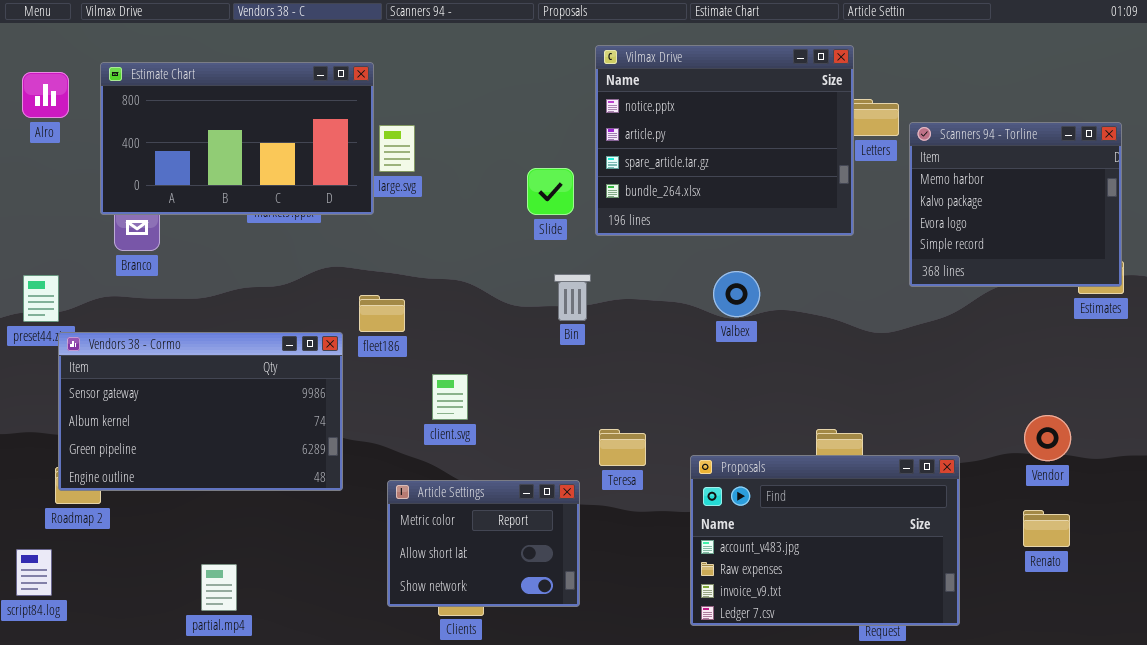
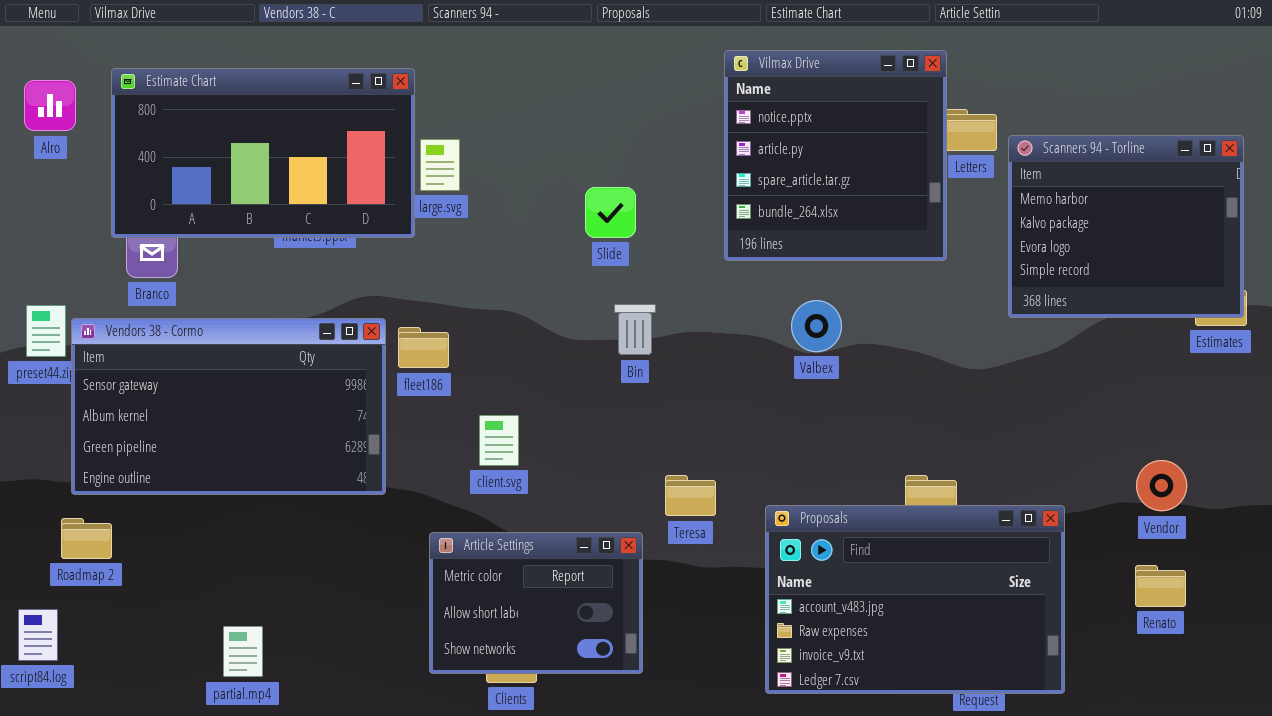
Vilmax Drive: [595,45,854,236] -> [724,50,947,261], resized
Vendors 38 - Cormo: [58,332,343,491] -> [71,318,386,495], moved

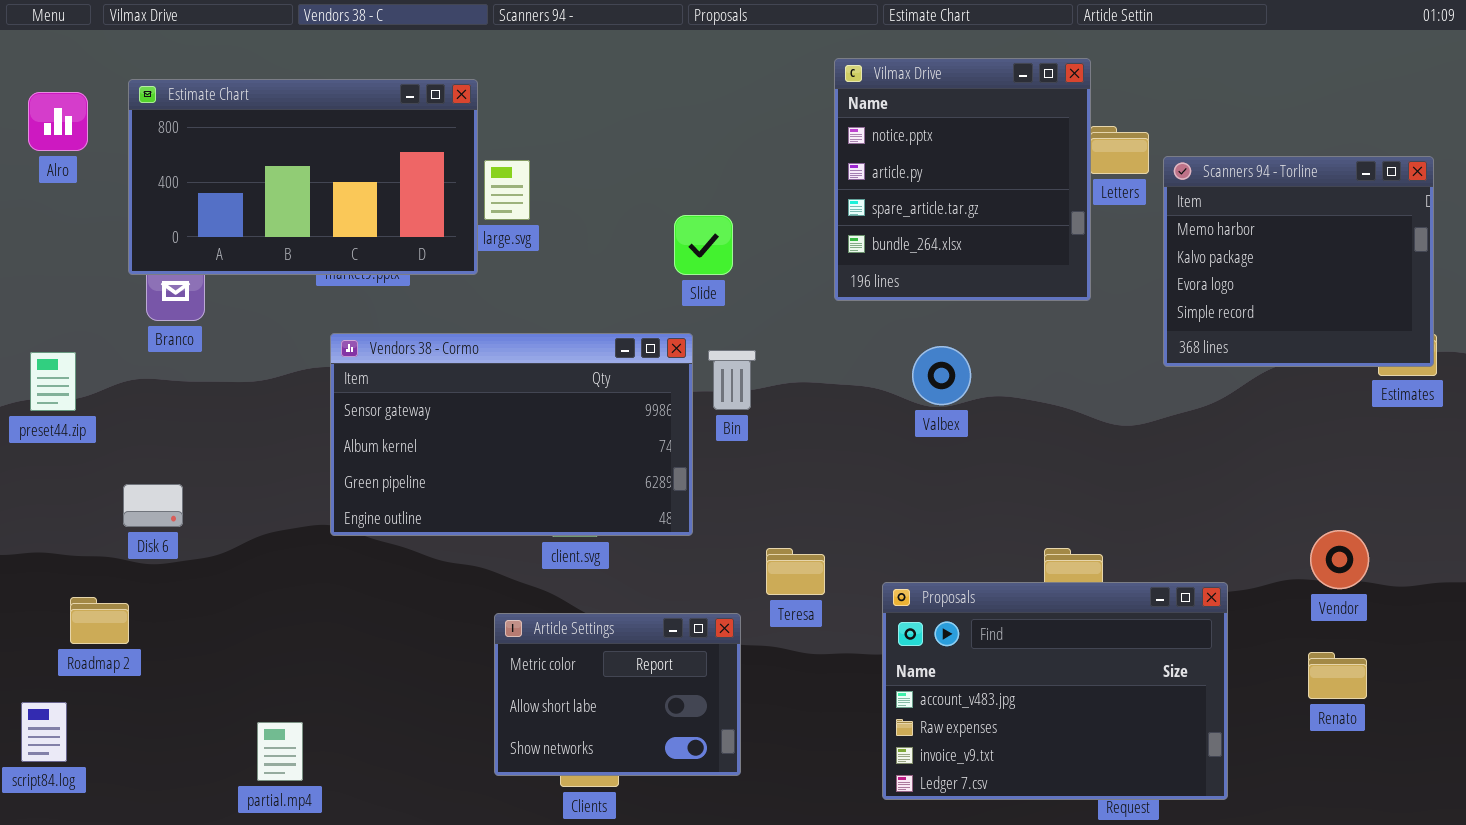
Vendors 38 - Cormo: [71,318,386,495] -> [330,333,693,536], moved

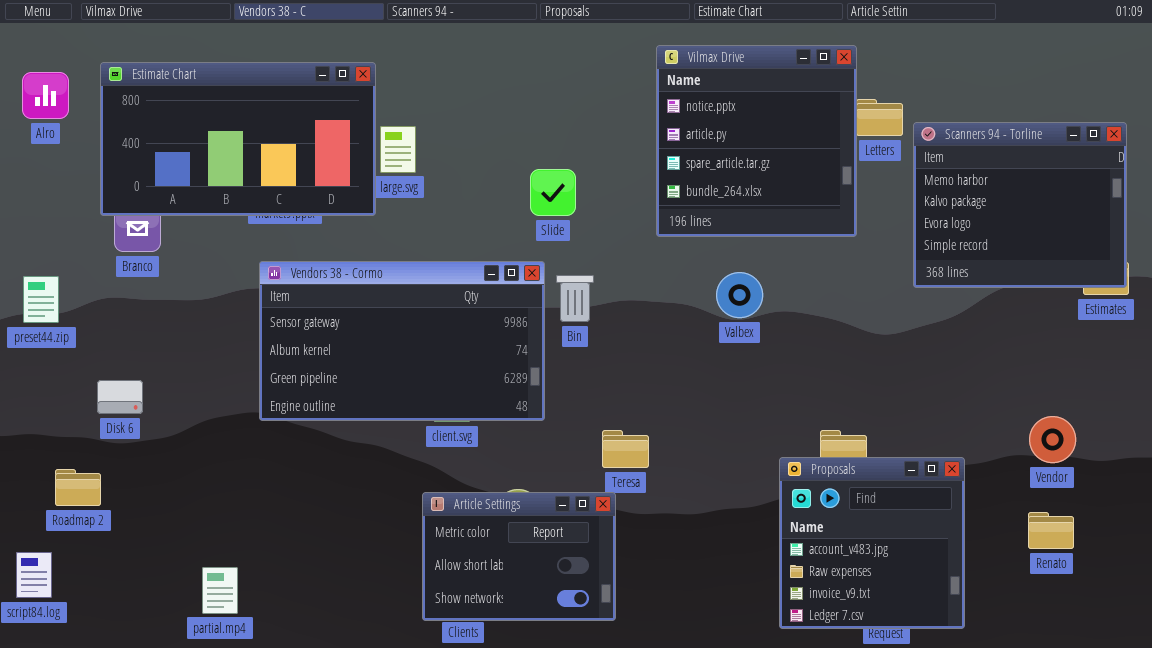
Proposals: [882,582,1228,800] -> [779,457,965,629], resized
Article Settings: [494,613,741,776] -> [422,492,616,621], moved

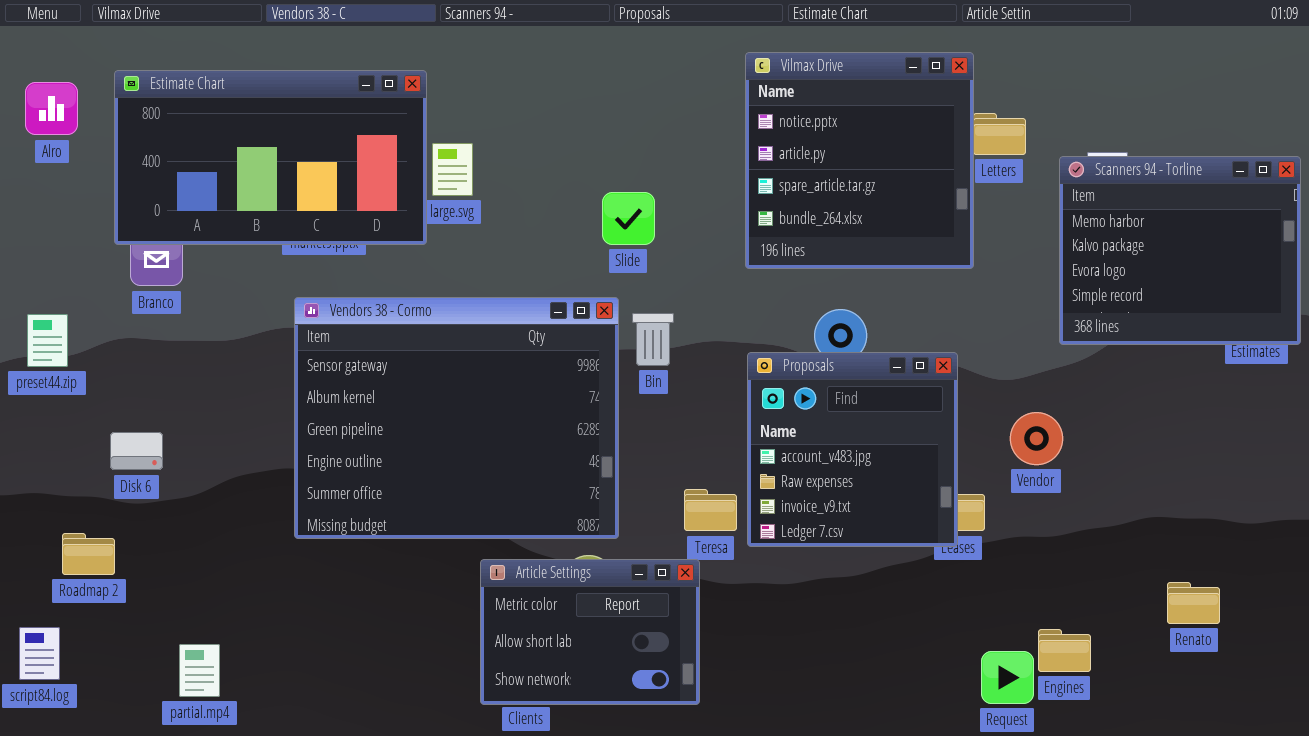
Scanners 94 - Torline: [913,122,1127,288] -> [1059,156,1301,345], moved
Vendors 38 - Cormo: [259,261,545,421] -> [294,297,619,539], resized
Vendor: [1029,416,1076,463] -> [1010,412,1063,465], moved
Proposals: [779,457,965,629] -> [747,352,958,547], moved
partial.mp4: [202,567,238,614] -> [179,644,220,697], moved

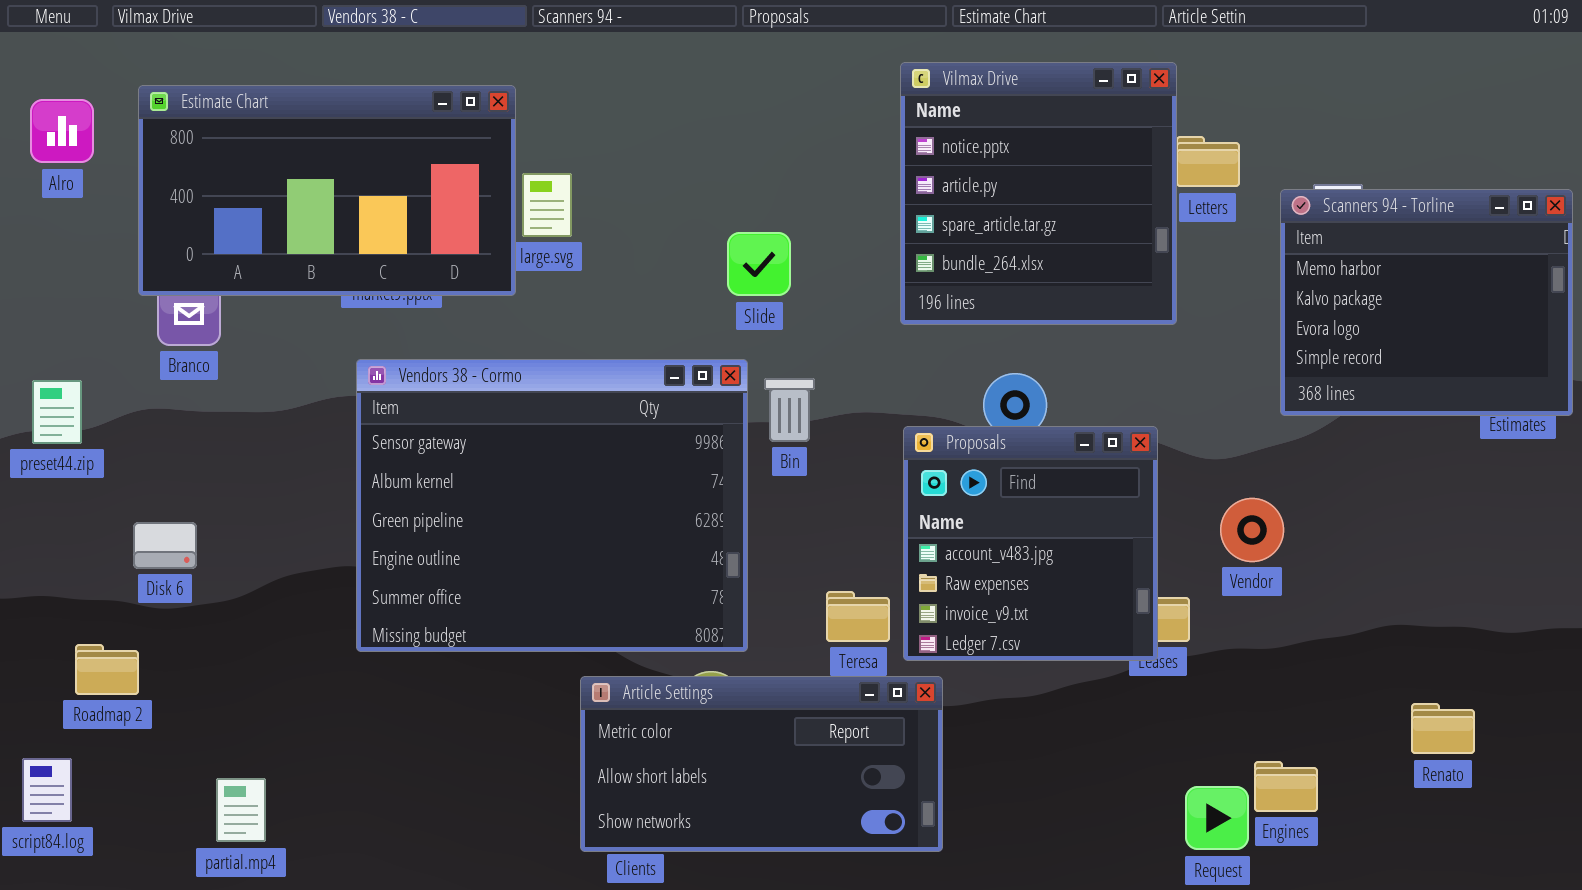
Article Settings: [480,559,700,705] -> [580,676,943,852], resized

